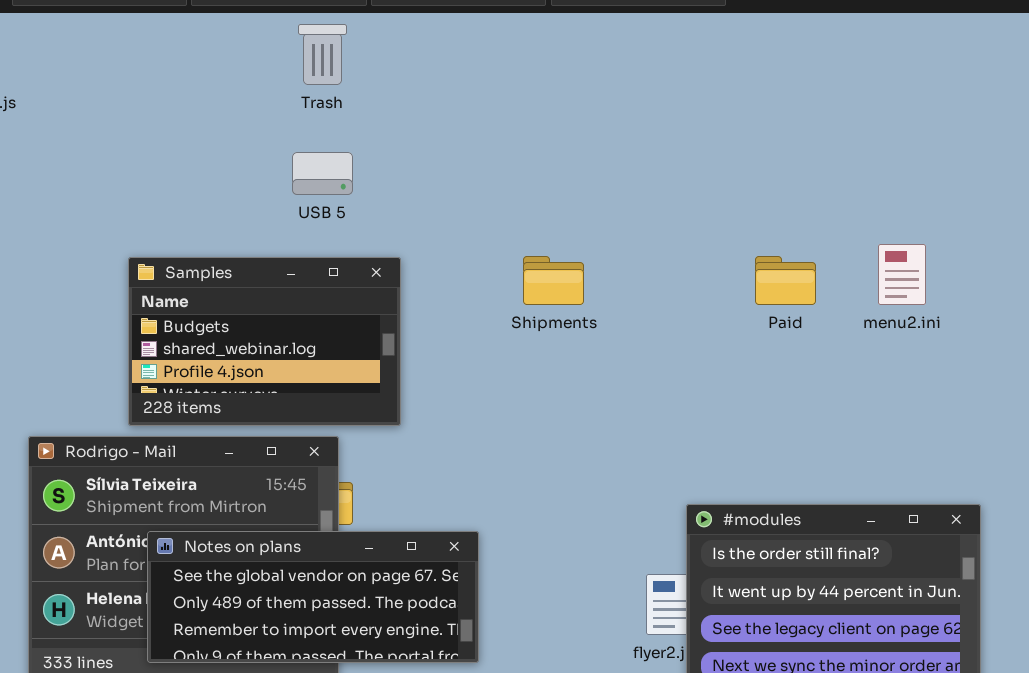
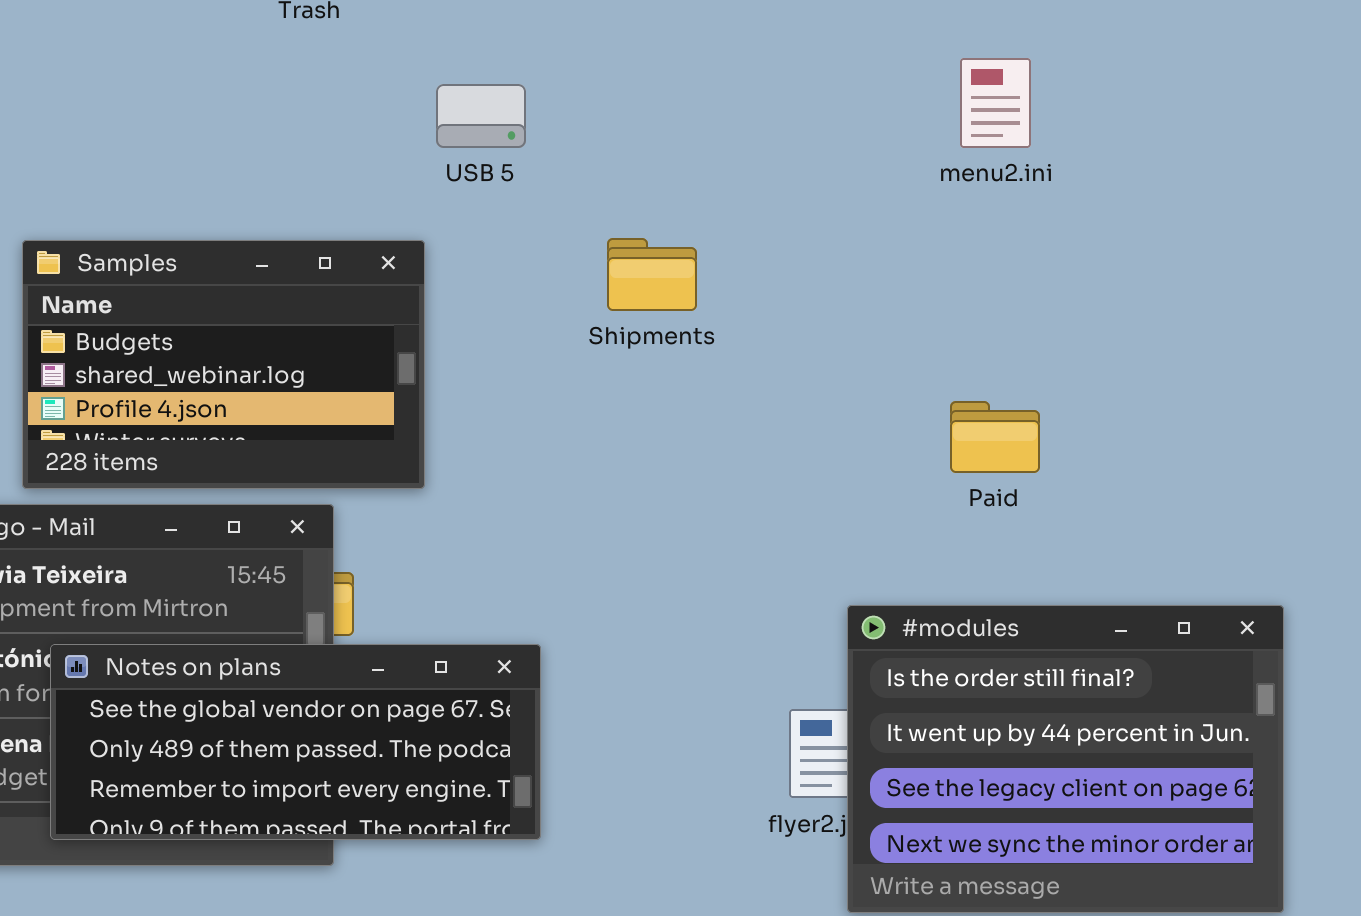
USB 5: [292,152,353,195] -> [436,84,526,148], moved
menu2.ini: [878,244,926,305] -> [960,58,1031,148], moved
Paid: [755,256,816,305] -> [950,401,1040,473], moved

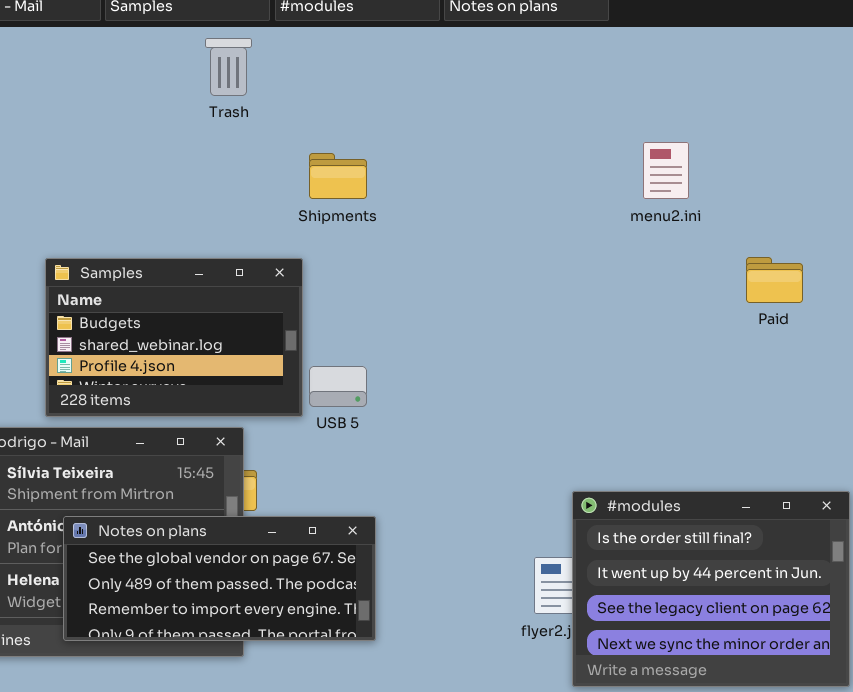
USB 5: [436,84,526,148] -> [309,366,367,407], moved
Shipments: [607,238,697,311] -> [309,153,367,199], moved
Paid: [950,401,1040,473] -> [746,257,803,303], moved

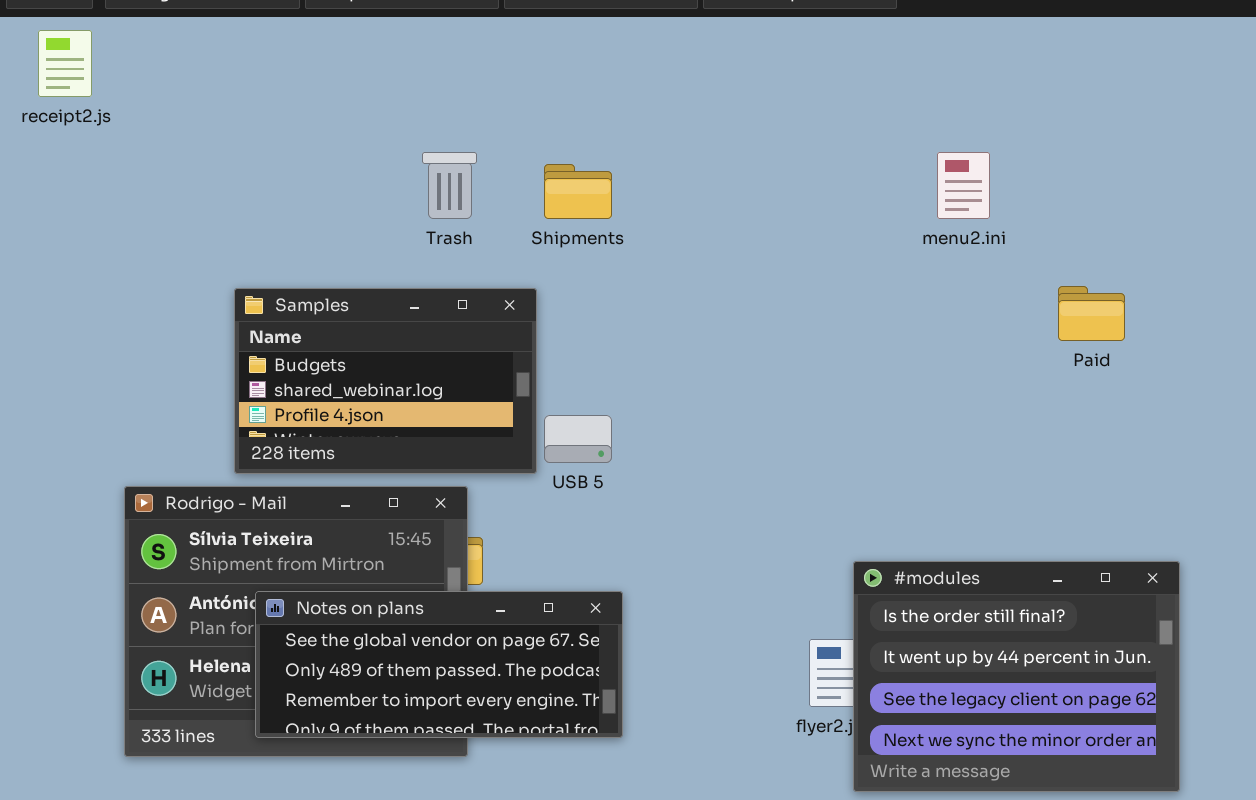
Trash: [205,38,252,96] -> [422,152,477,219], moved

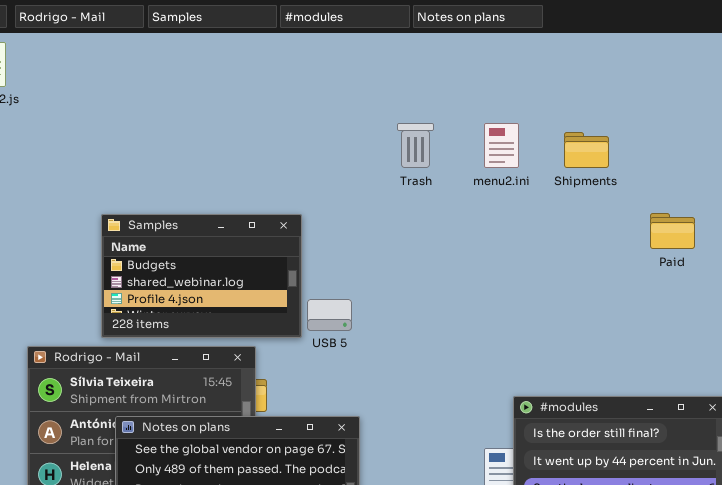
Trash: [422,152,477,219] -> [397,123,434,168], moved
menu2.ini: [937,152,990,219] -> [484,123,519,168], moved
Shipments: [544,164,612,219] -> [564,132,609,168], moved

